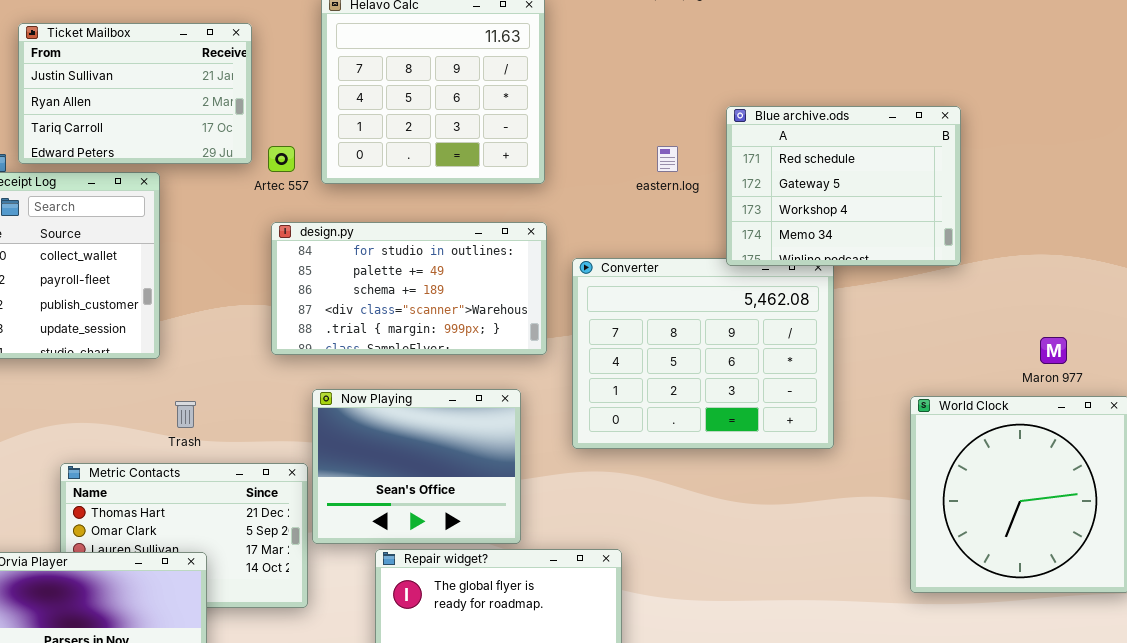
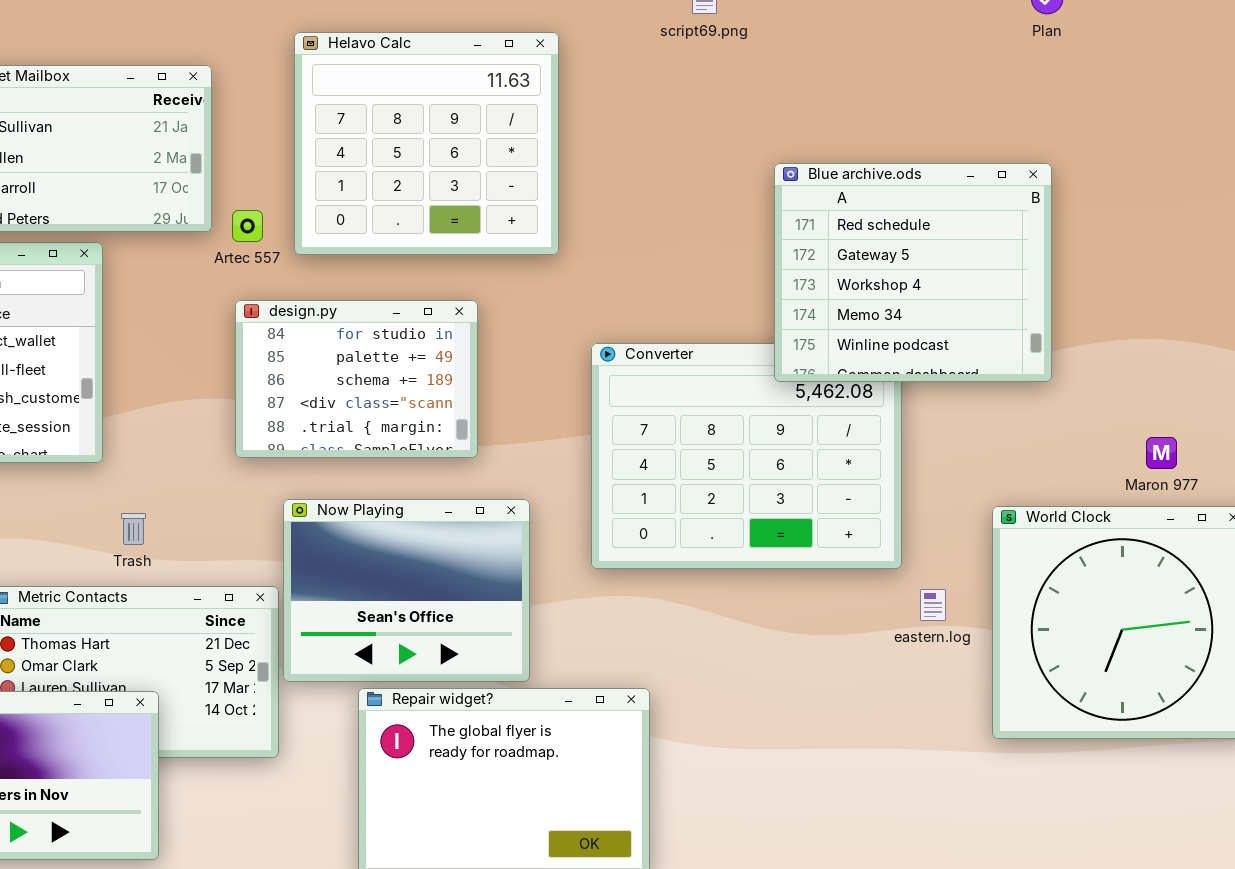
Blue archive.ods: [726,106,961,266] -> [774,163,1052,382], resized
eastern.log: [657,146,678,172] -> [920,589,946,621], moved
design.py: [271,222,547,355] -> [235,300,478,458], resized

